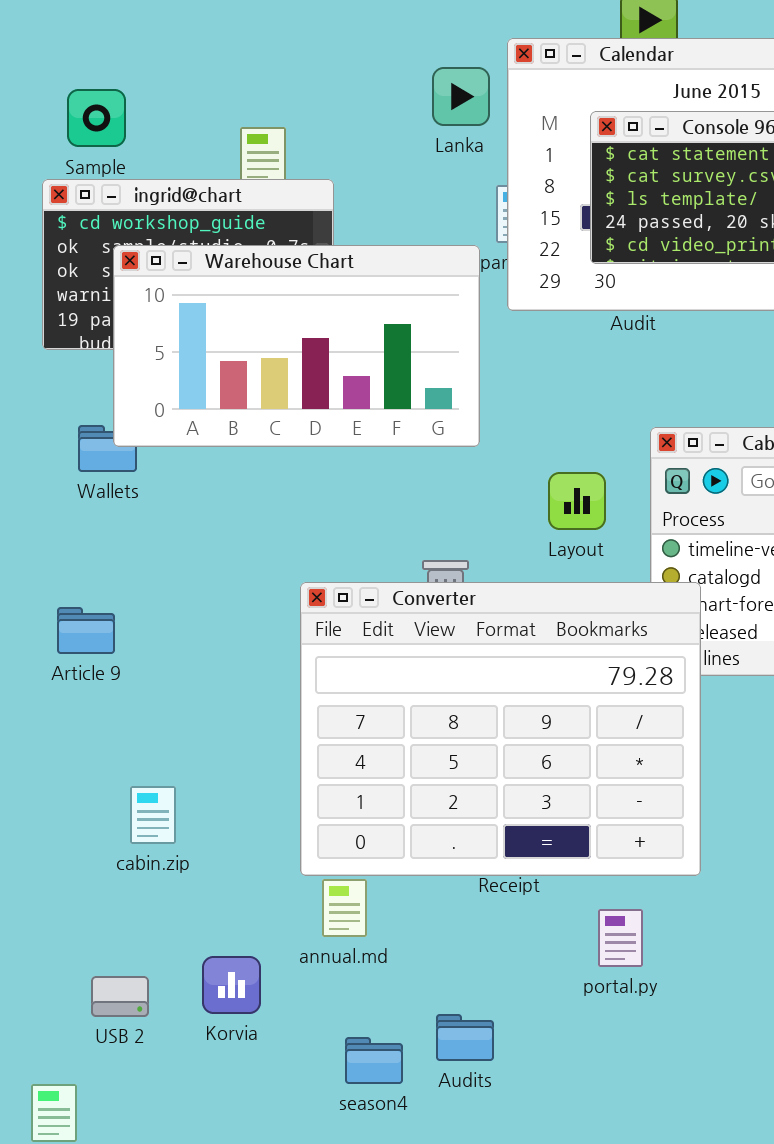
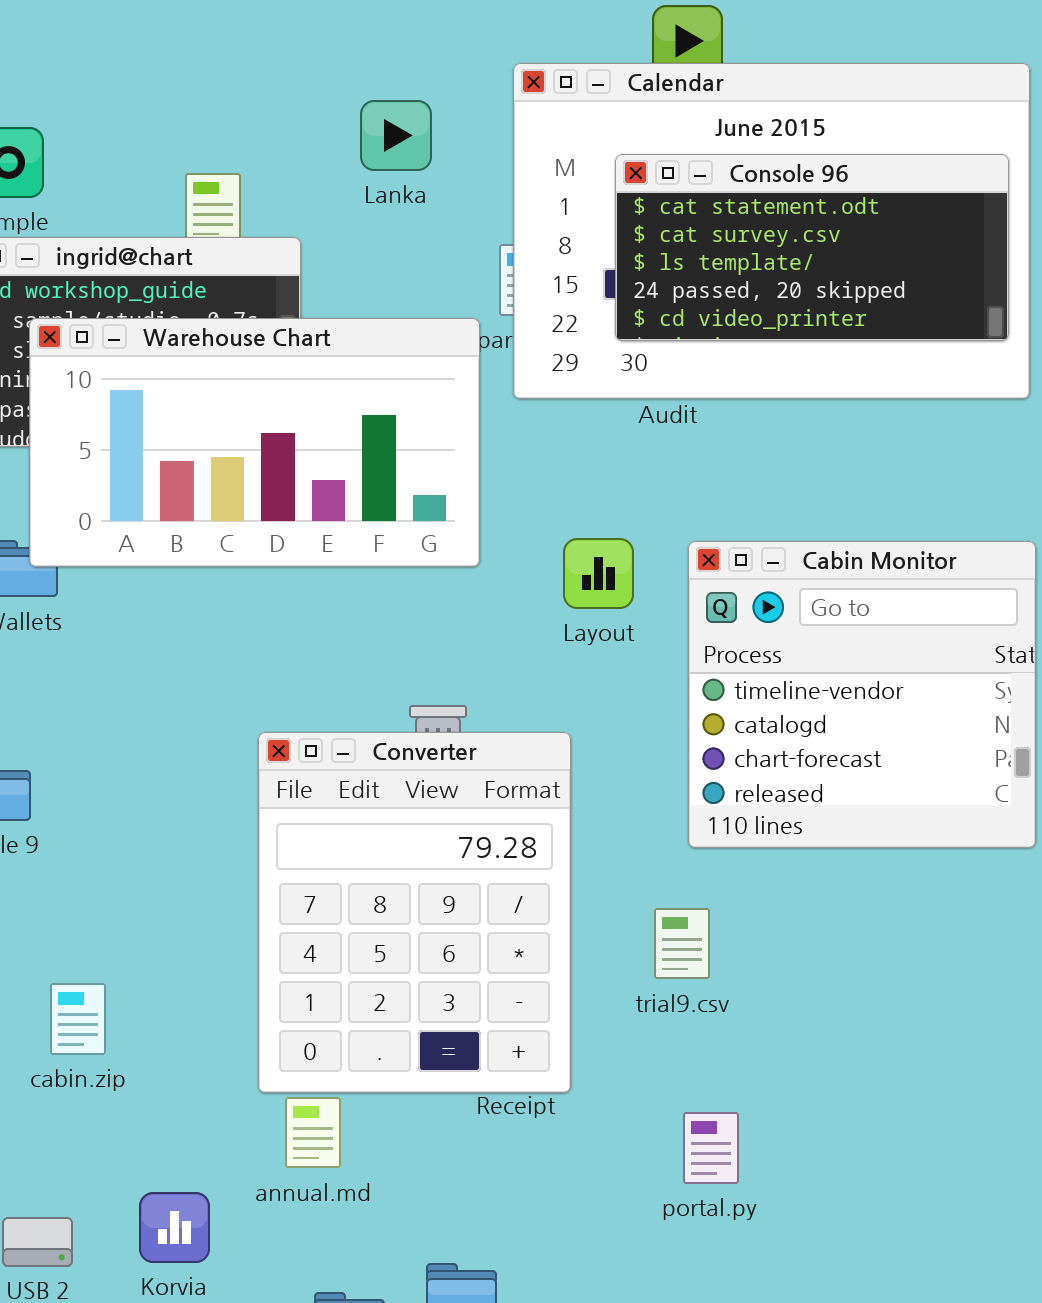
Lanka: [432,67,490,126] -> [360,100,432,171], moved
Layout: [548,472,606,530] -> [563,538,634,609], moved
Converter: [300,582,701,876] -> [258,732,571,1093], resized
portal.py: [598,909,643,967] -> [683,1112,739,1184], moved

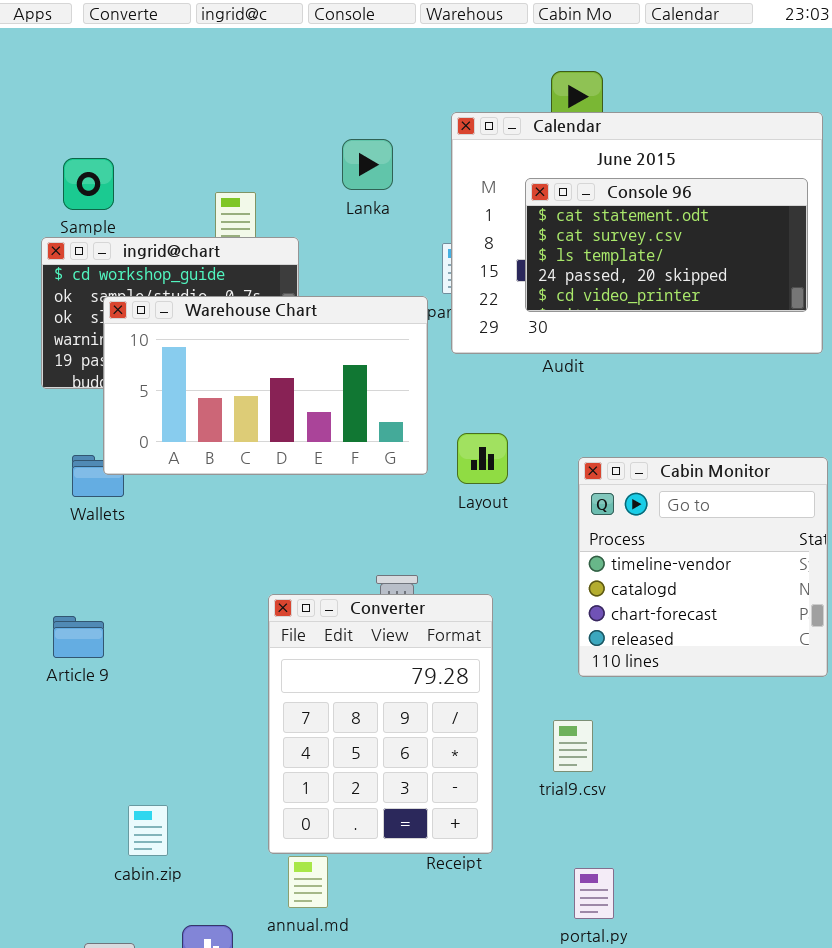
Layout: [563,538,634,609] -> [457,433,508,484], moved
cabin.zip: [50,983,106,1055] -> [128,805,168,856], moved

